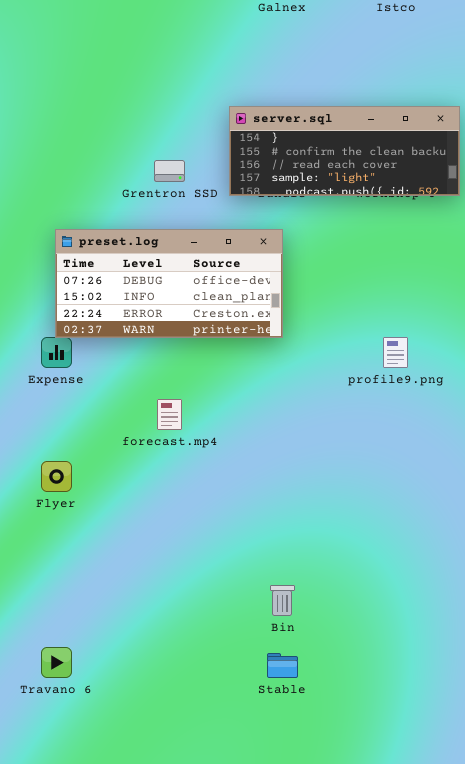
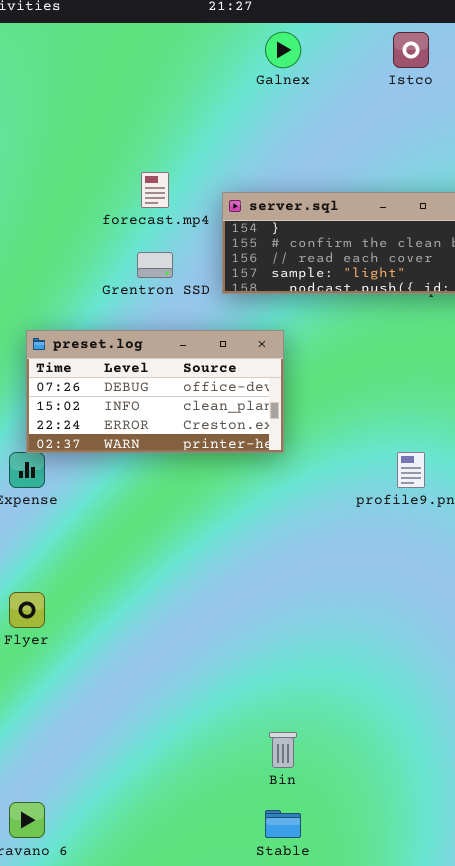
forecast.mp4: [157,399,182,430] -> [141,172,169,208], moved

